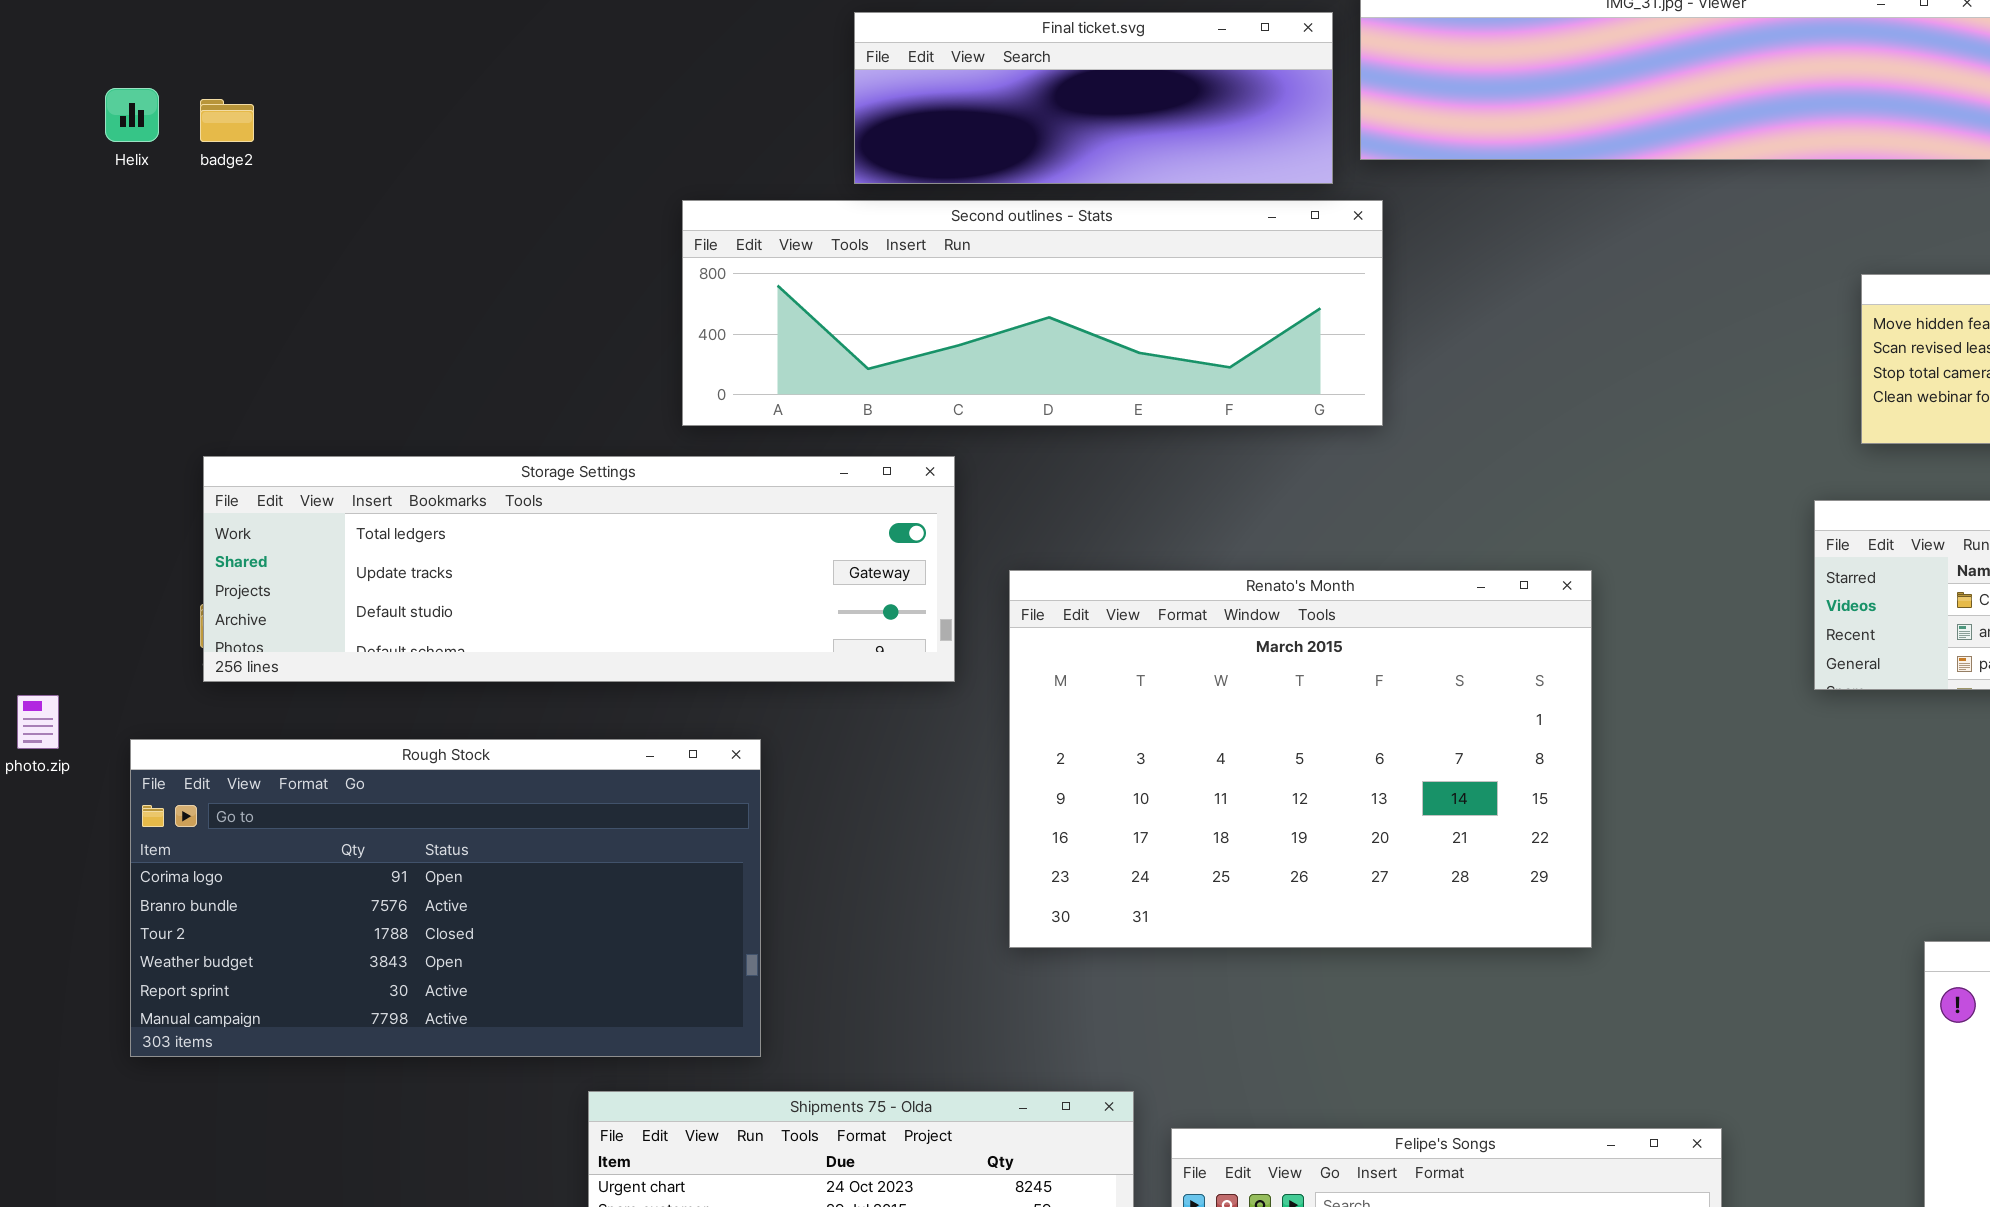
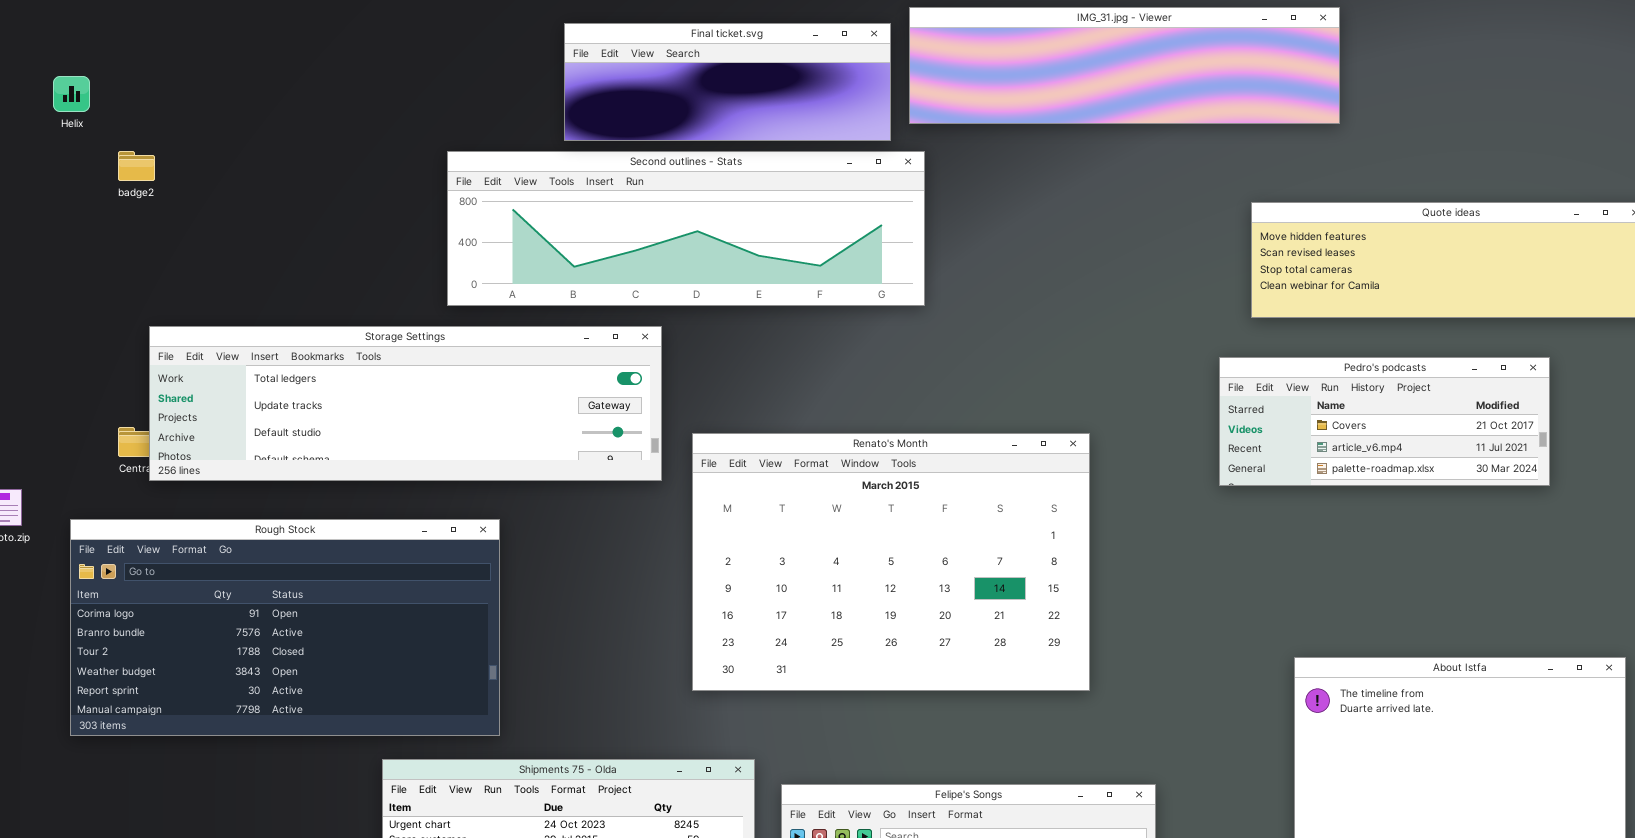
badge2: [200,99,254,142] -> [118,151,155,181], moved
Storage Settings: [203,456,955,682] -> [149,326,662,481], moved
Renato's Month: [1009,570,1592,948] -> [692,433,1090,691], moved

